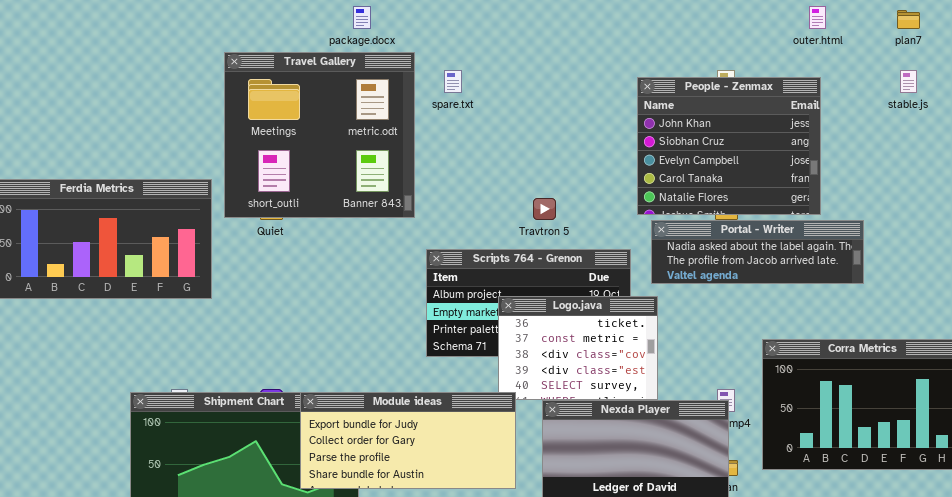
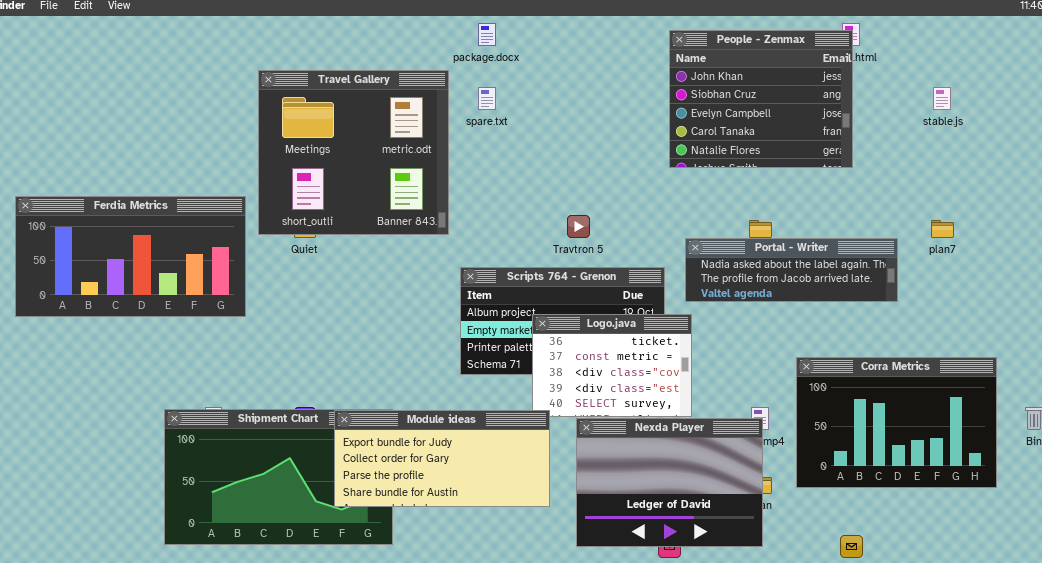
package.docx: [353,6,371,29] -> [478,23,496,46], moved
plan7: [897,10,920,29] -> [931,220,954,238], moved
People - Zenmax: [637,77,821,215] -> [669,30,853,168], moved

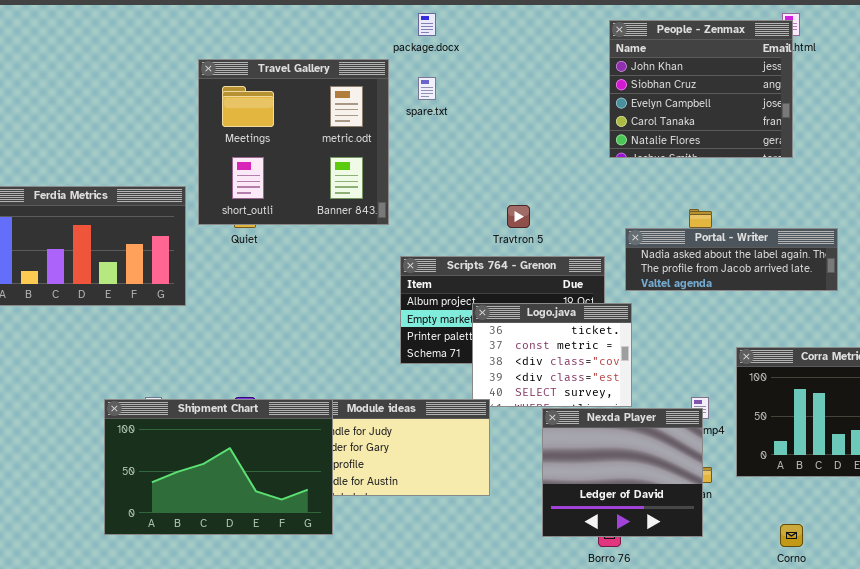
Shipment Chart: [164,409,393,545] -> [104,399,333,535], raised
Nexda Player: [576,418,763,547] -> [542,408,703,537], resized

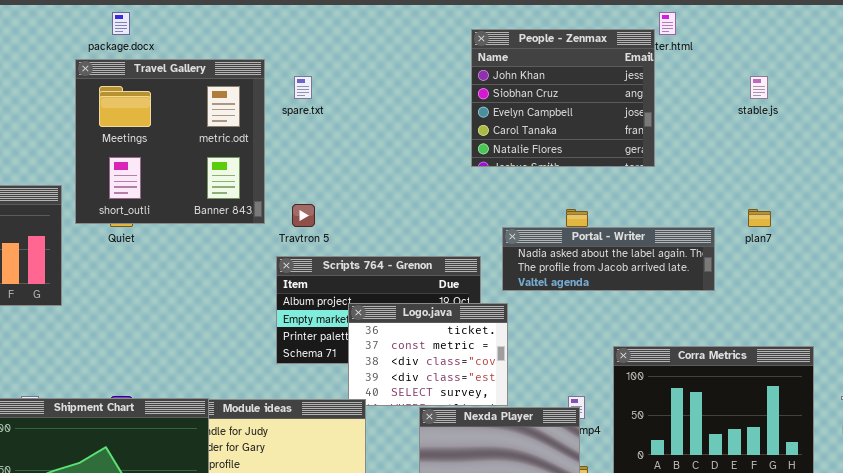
package.docx: [418,13,436,36] -> [112,12,130,35], moved
People - Zenmax: [609,20,793,158] -> [471,29,655,167], moved
Travtron 5: [507,205,530,228] -> [292,204,315,227], moved

